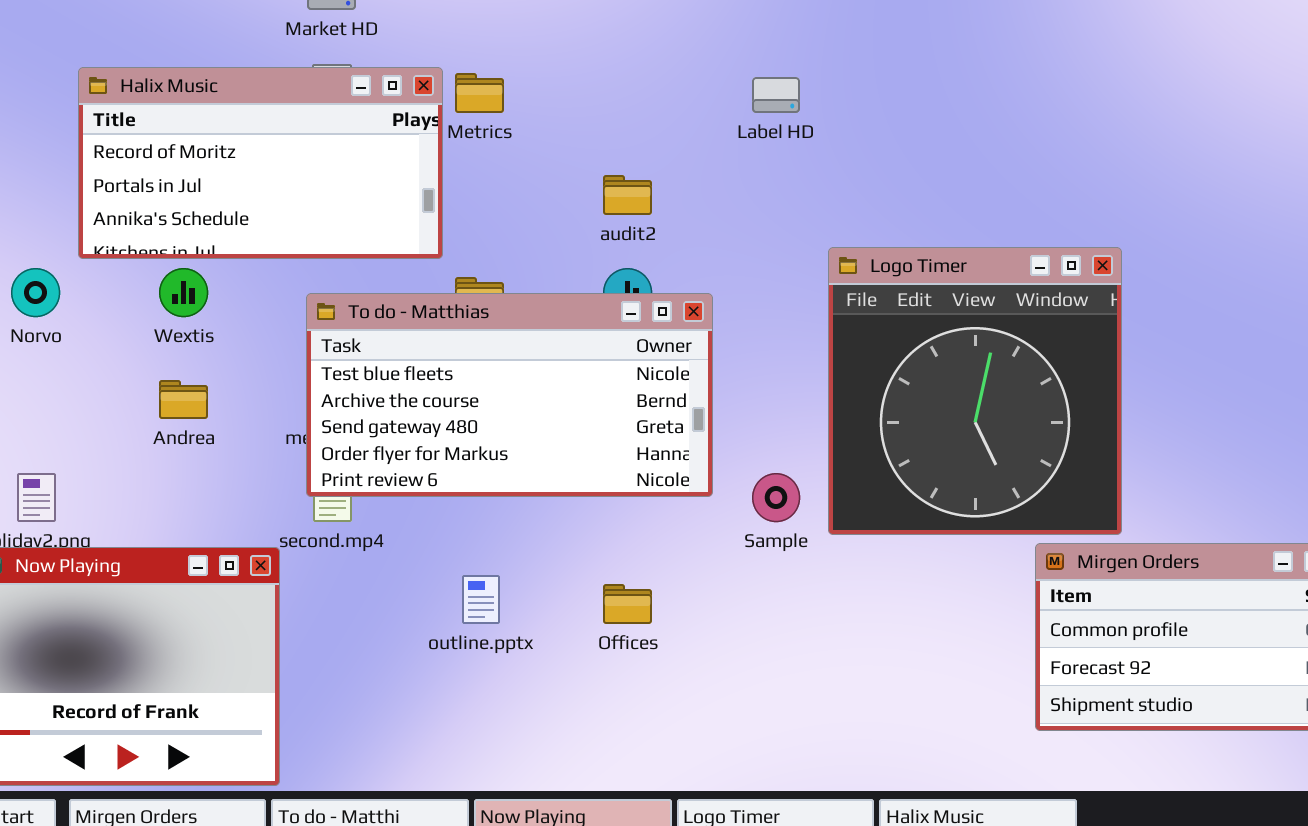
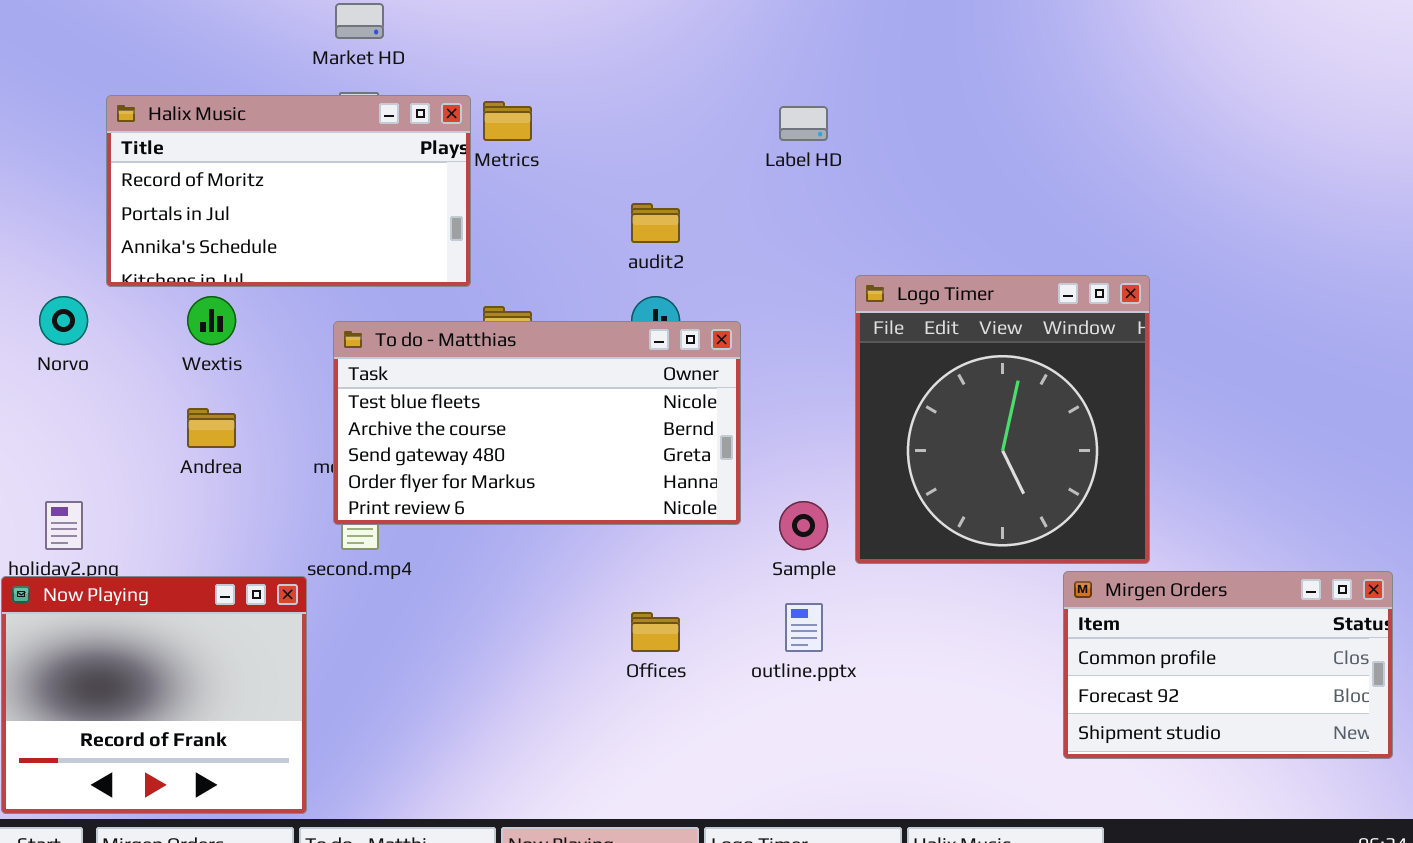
outline.pptx: [462,575,500,624] -> [785,603,823,652], moved

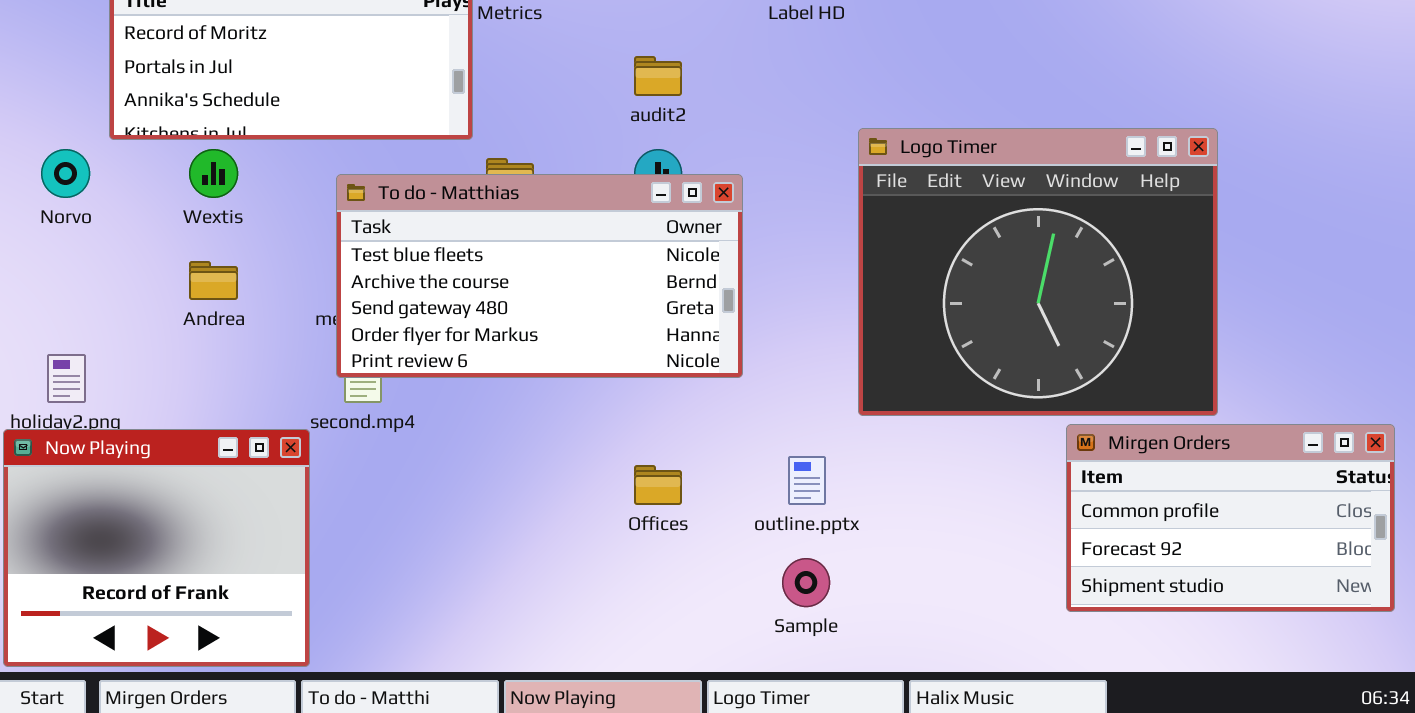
Logo Timer: [855,275,1150,564] -> [858,128,1218,416], resized
Sample: [779,501,828,550] -> [782,558,830,607], moved

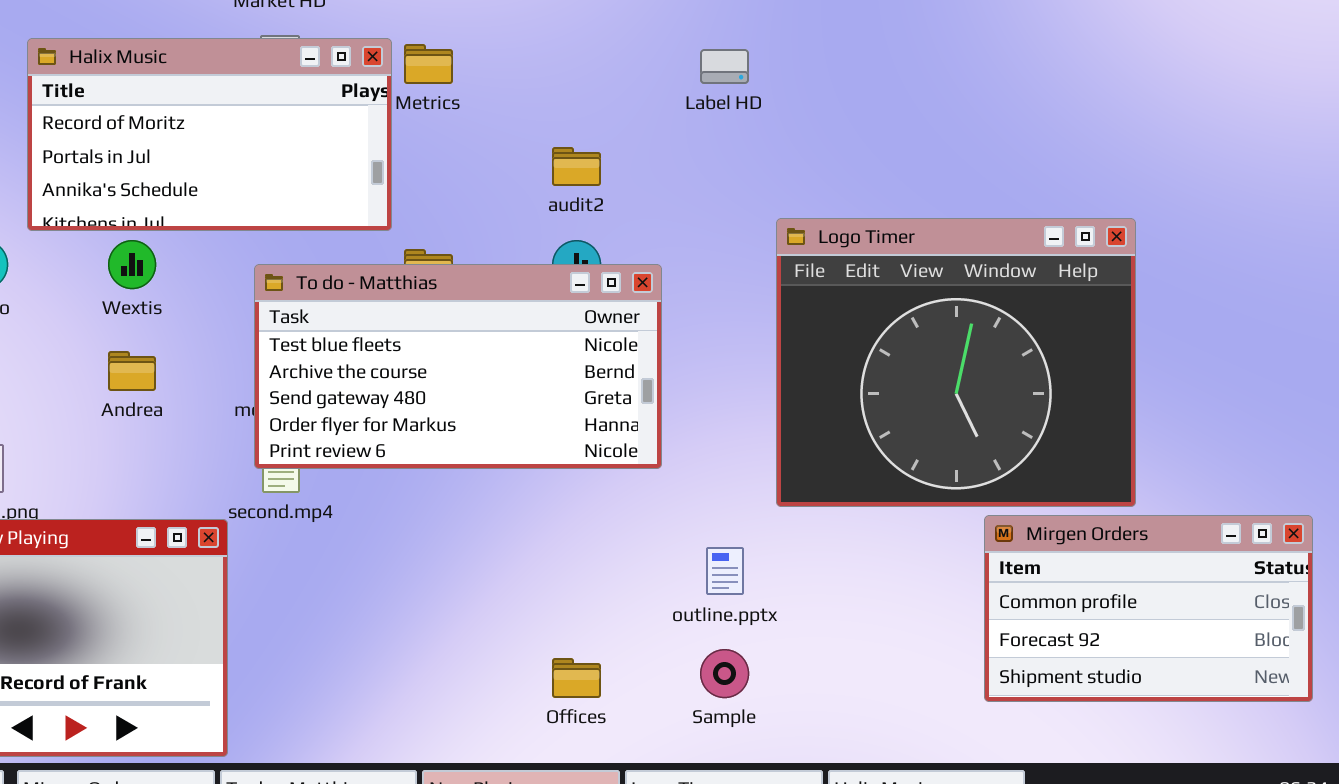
Offices: [634,465,682,505] -> [552,658,601,698], moved

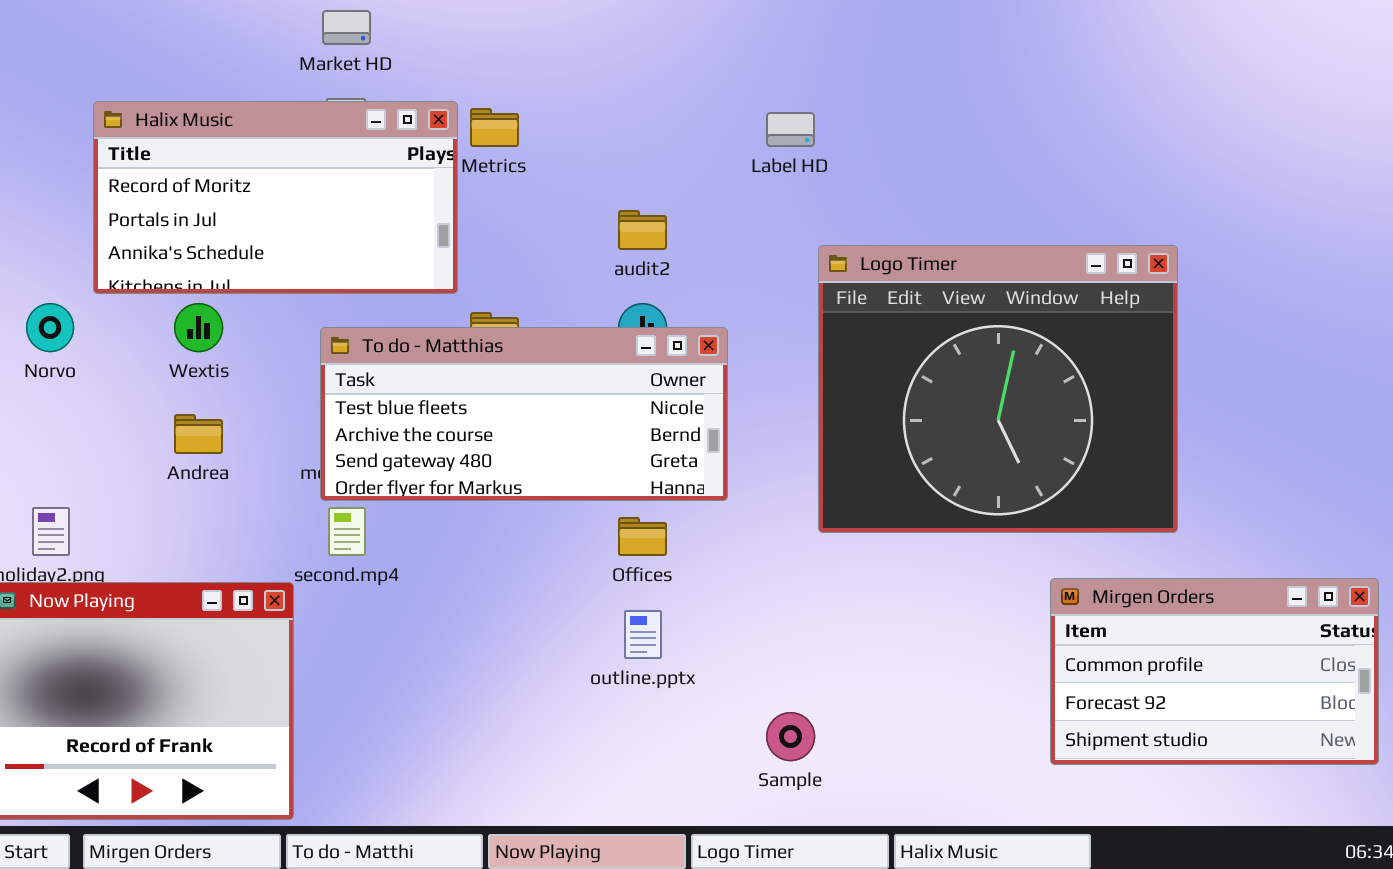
Logo Timer: [776,218,1136,507] -> [818,245,1178,533], moved
To do - Matthias: [254,264,662,469] -> [320,327,728,501], resized
outline.pptx: [706,547,744,595] -> [624,610,662,659], moved
Offices: [552,658,601,698] -> [618,517,667,556], moved

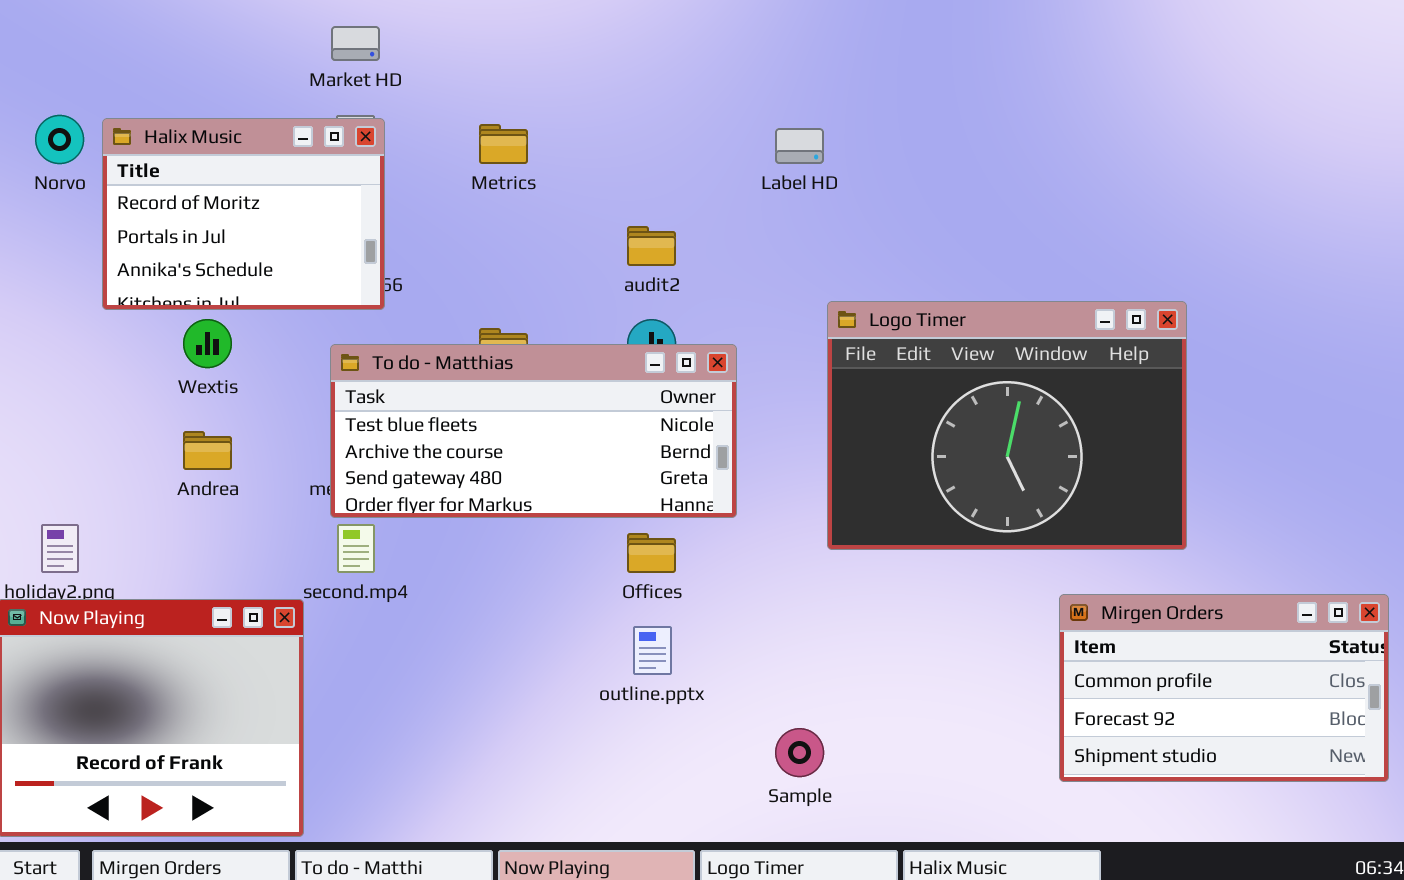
Halix Music: [93,101,458,294] -> [102,118,385,310], resized
Logo Timer: [818,245,1178,533] -> [827,301,1187,550], resized
Norvo: [26,303,74,352] -> [35,115,84,164], moved

